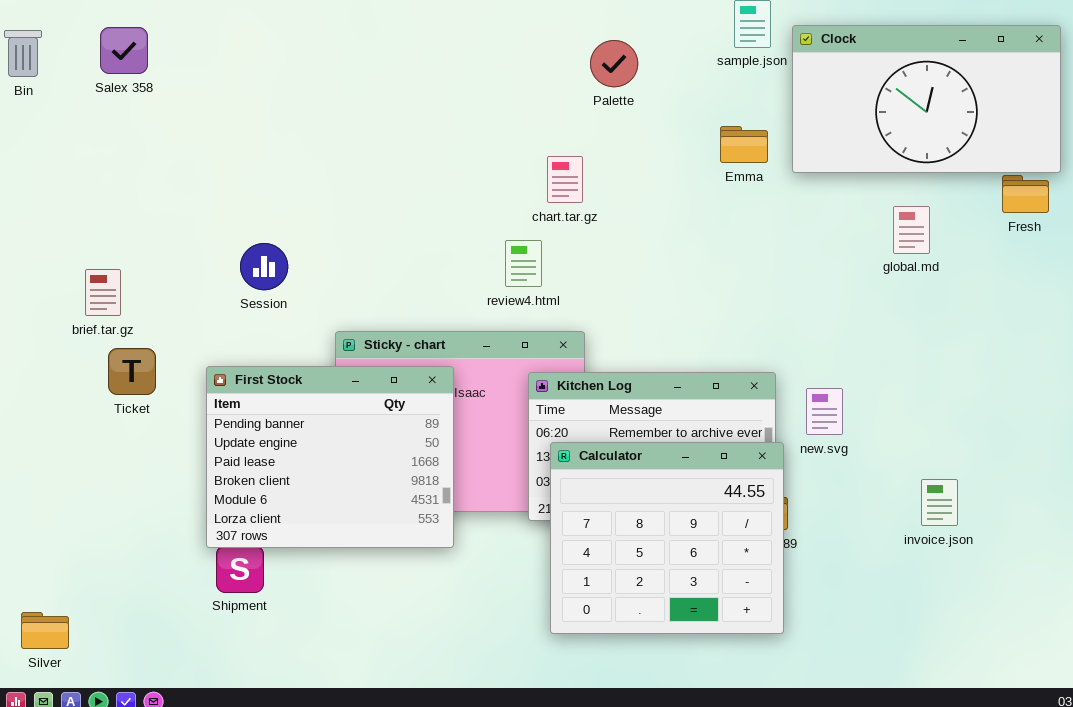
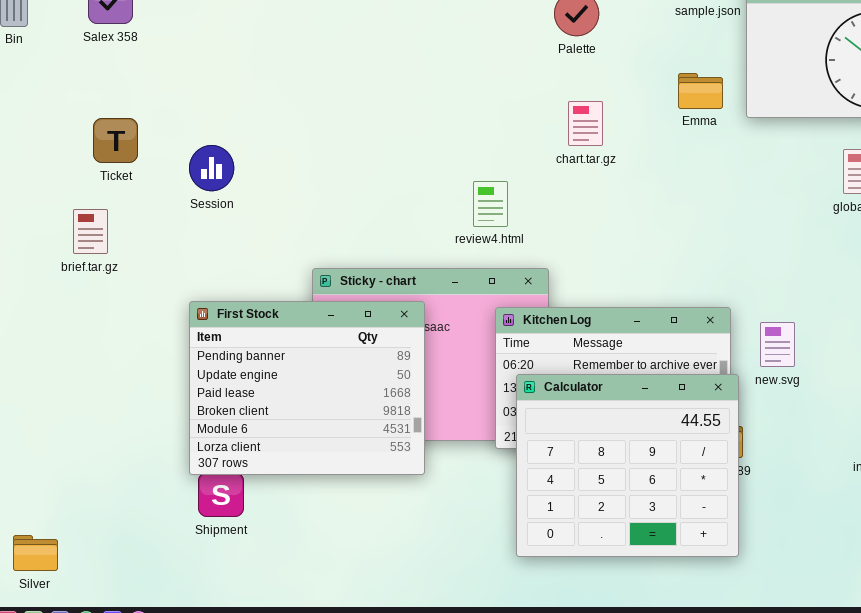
chart.tar.gz: [547,156,583,203] -> [568,101,603,146], moved
Session: [240,243,288,290] -> [189,145,234,191], moved
Ticket: [108,348,156,395] -> [93,118,138,163], moved

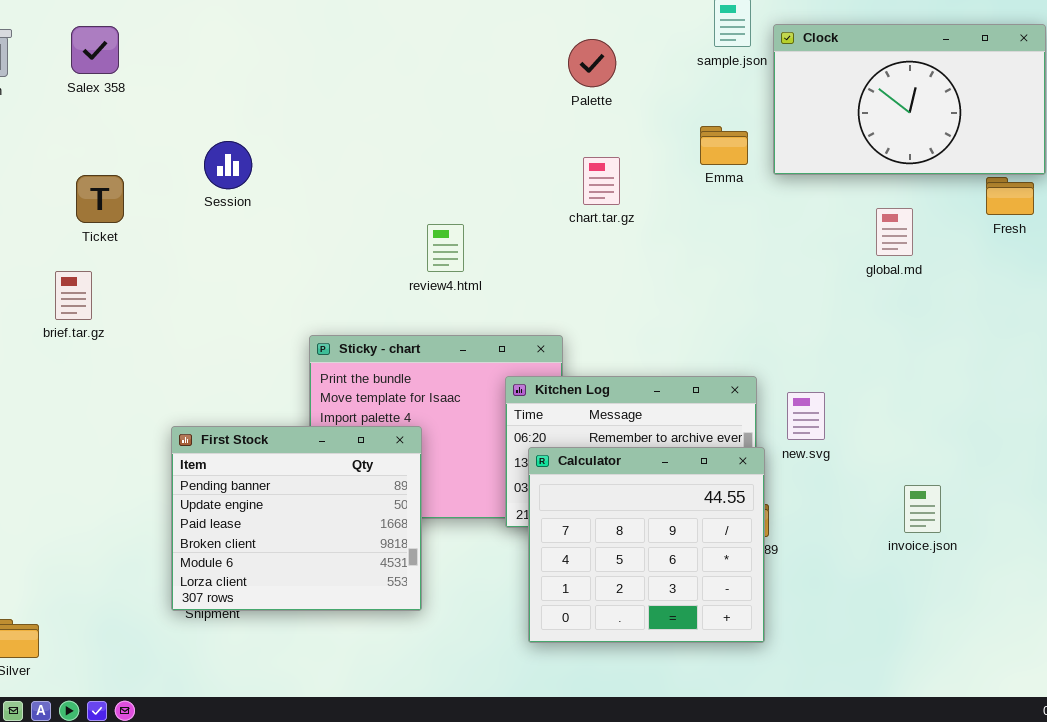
Session: [189,145,234,191] -> [204,141,252,189], moved
review4.html: [473,181,508,227] -> [427,224,464,272], moved
First Stock: [189,301,425,475] -> [171,426,422,611], moved

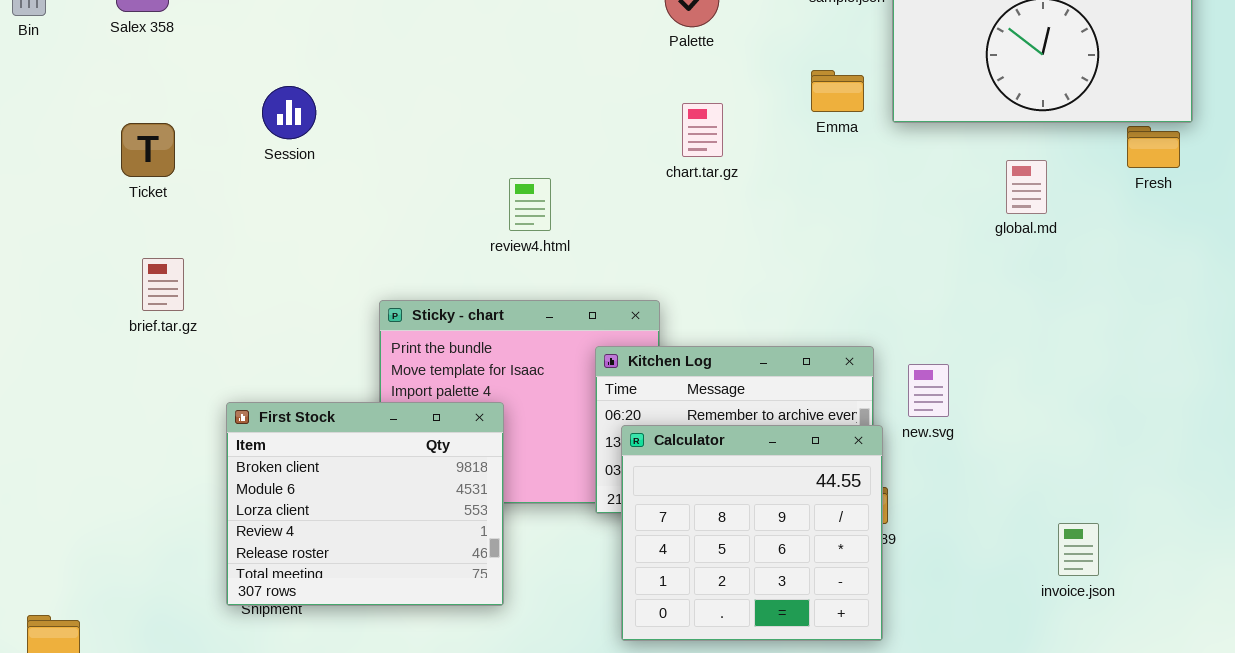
brief.tar.gz: [55,271,92,320] -> [142,258,184,311], moved
First Stock: [171,426,422,611] -> [226,402,504,606], scrolled down 3 rows
invoice.json: [904,485,941,533] -> [1058,523,1099,576], moved

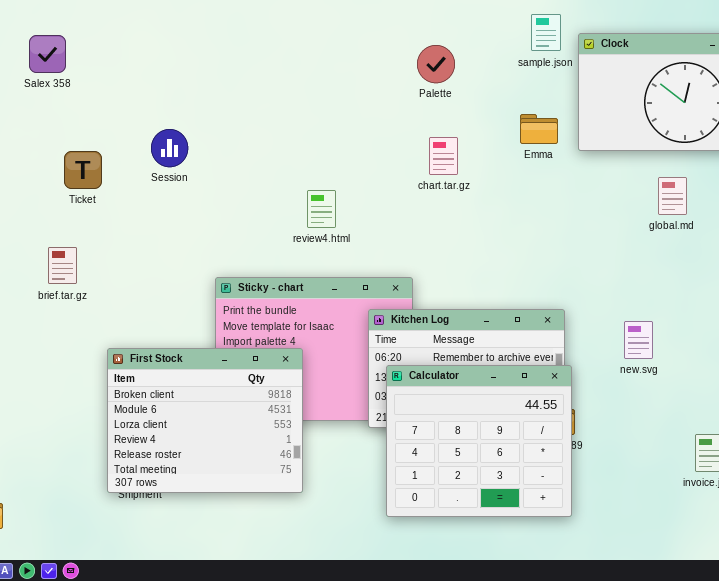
Session: [262,86,316,139] -> [151,129,188,167], moved
Ticket: [121,123,175,177] -> [64,151,102,189], moved
new.svg: [908,364,949,417] -> [624,321,653,359], moved

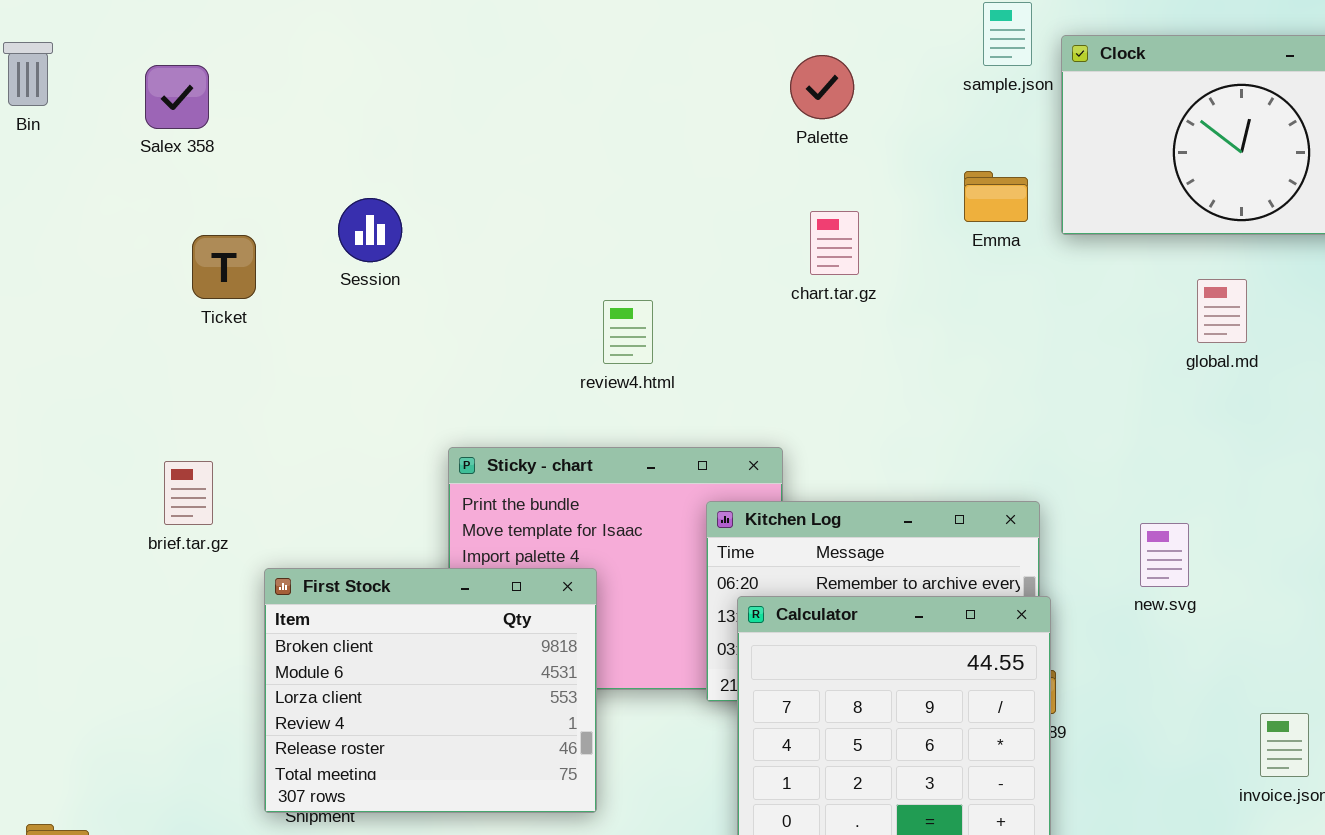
Salex 358: [29,35,66,73] -> [145,65,209,129], moved
brief.tar.gz: [48,247,77,284] -> [164,461,213,525], moved

